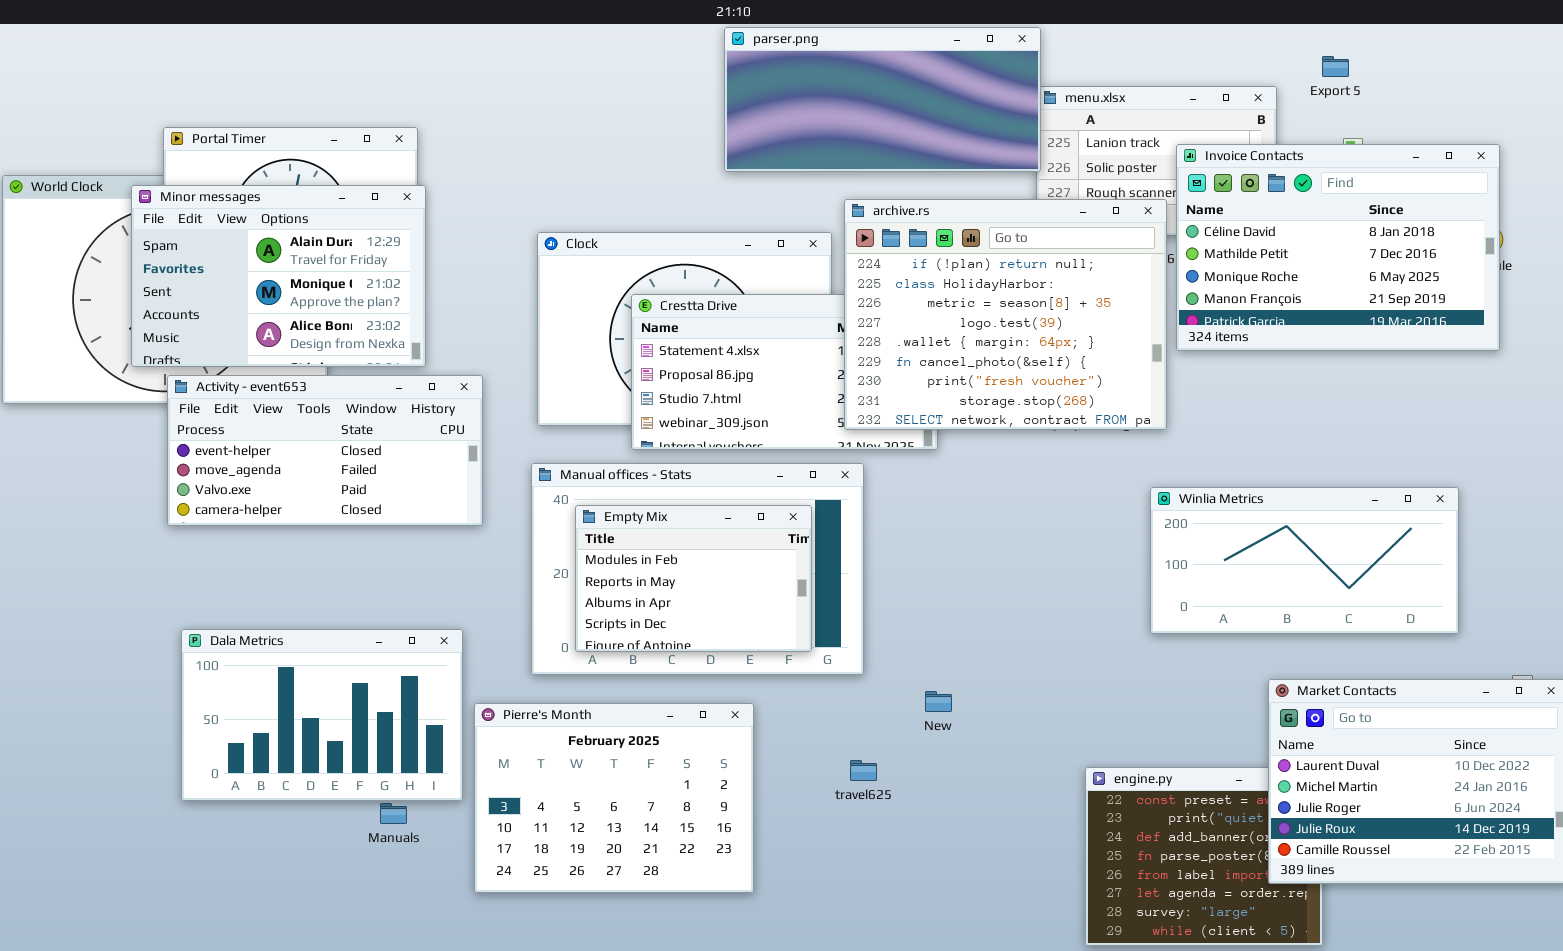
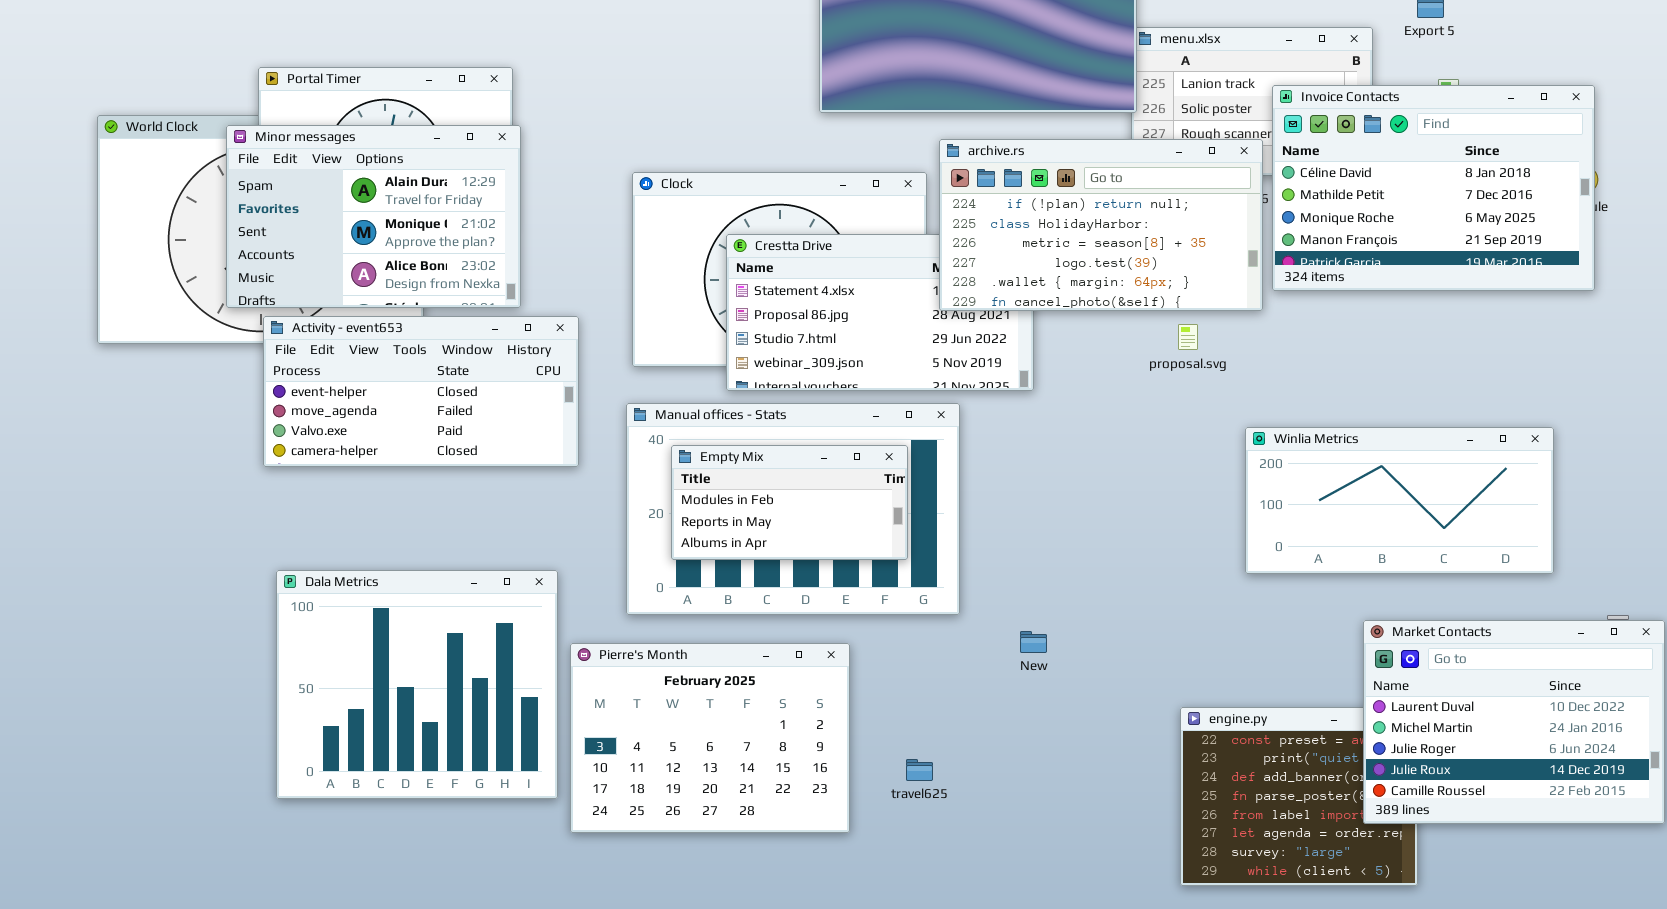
archive.rs: [844,199,1167,430] -> [939,139,1263,311], resized
Empty Mix: [575,505,812,652] -> [671,445,908,560], resized
Dala Metrics: [181,629,463,801] -> [276,570,558,799], resized
travel625: [850,760,877,781] -> [906,759,933,781], moved

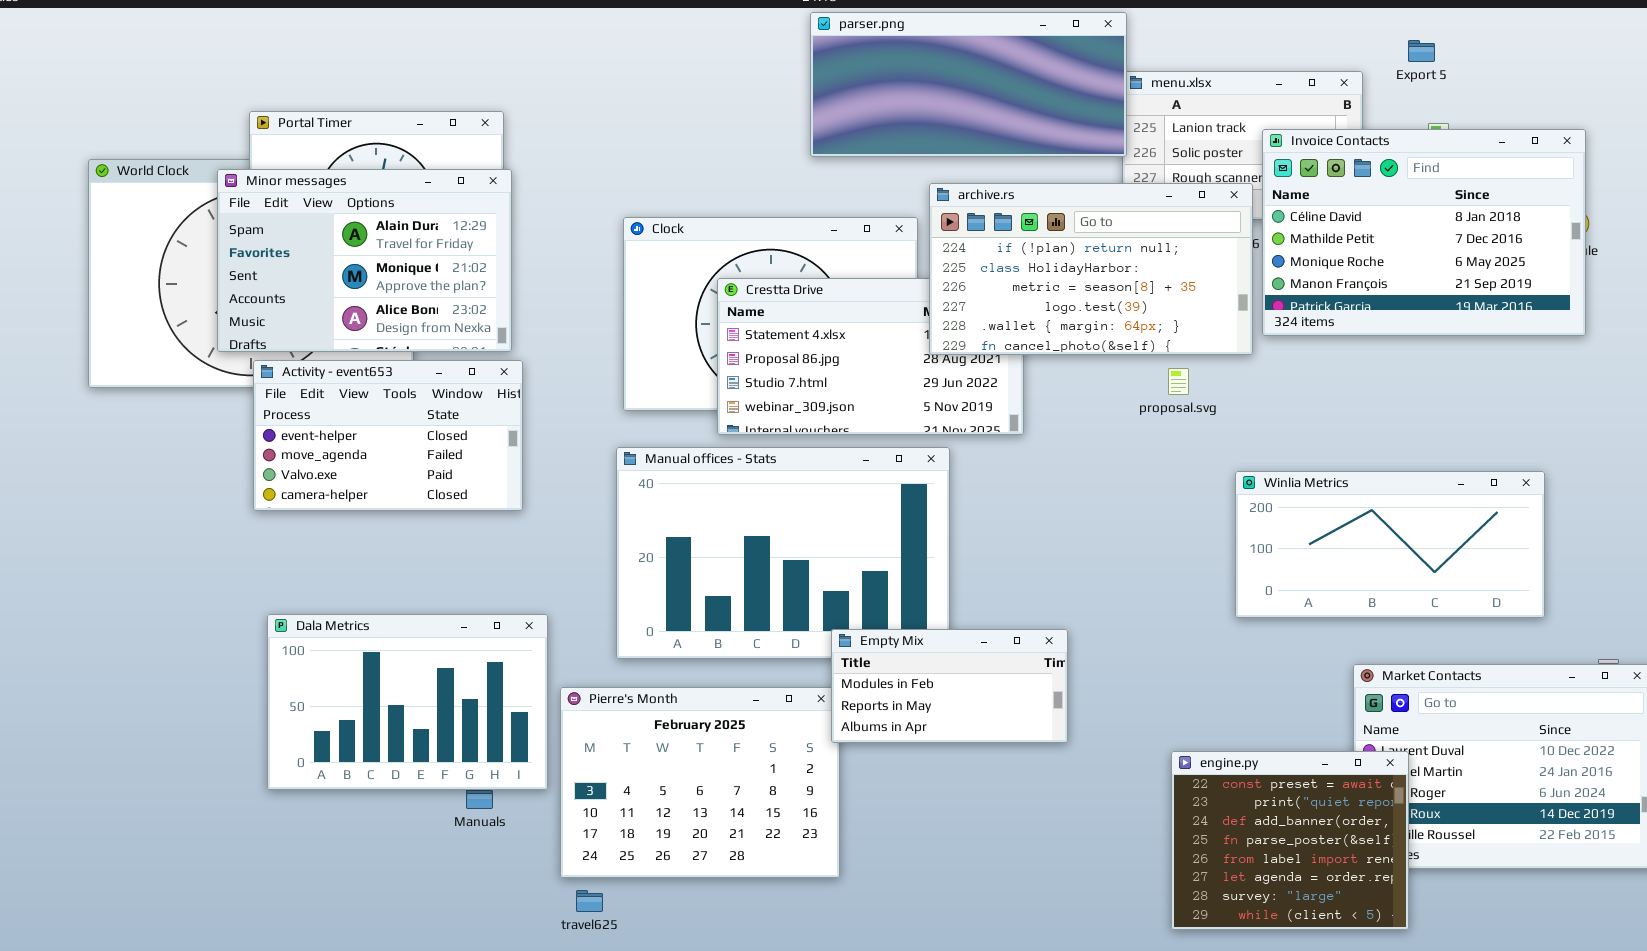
Activity - event653: [263,316,579,467] -> [253,360,523,511], resized
Empty Mix: [671,445,908,560] -> [831,629,1068,743], moved
Dala Metrics: [276,570,558,799] -> [267,614,548,790], resized
engine.py: [1180,707,1418,886] -> [1171,751,1409,930], raised
travel625: [906,759,933,781] -> [576,890,603,912], moved

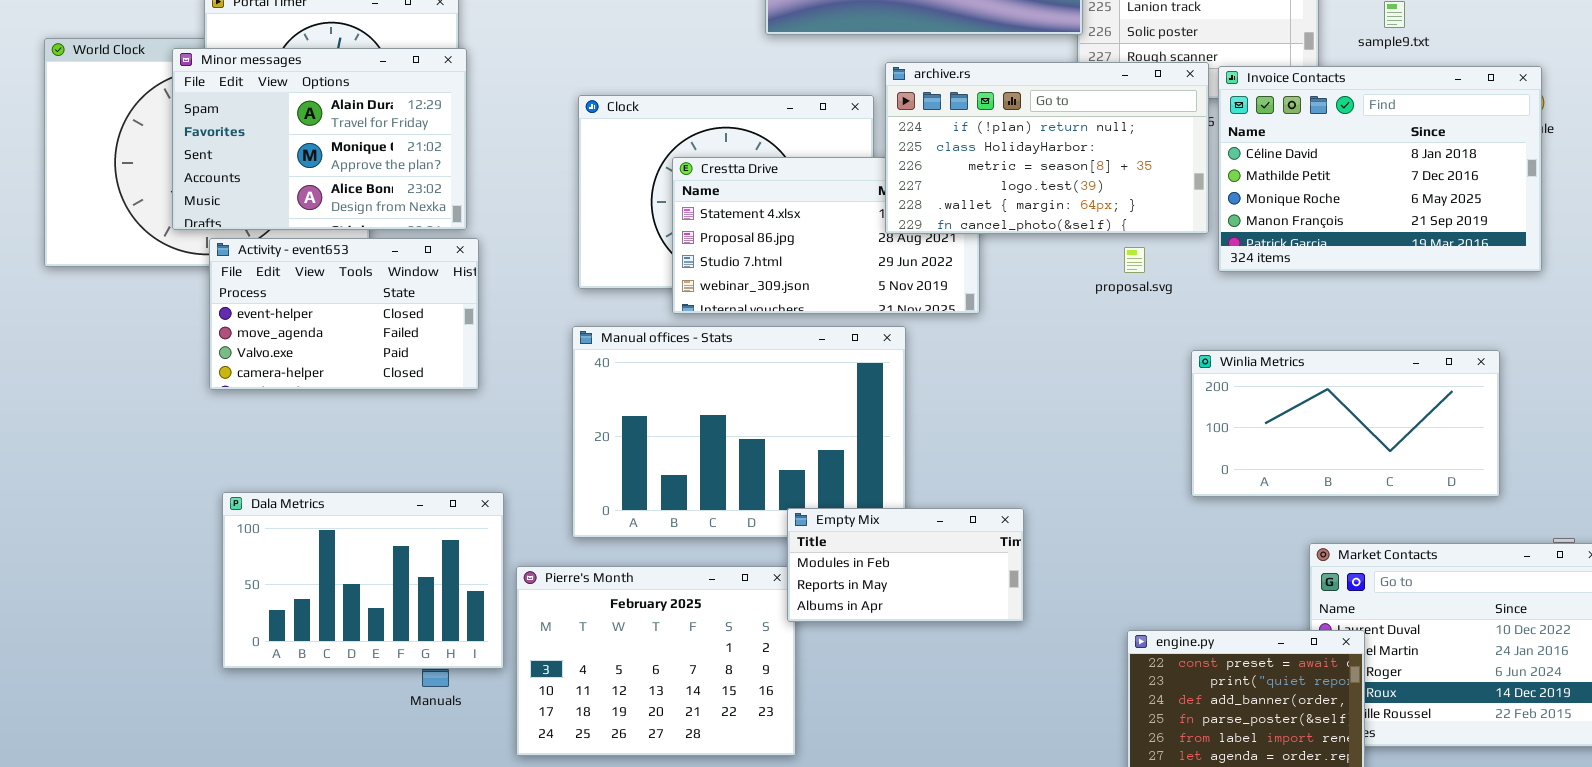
Invoice Contacts: [1262,129,1586,336] -> [1218,66,1542,272], moved

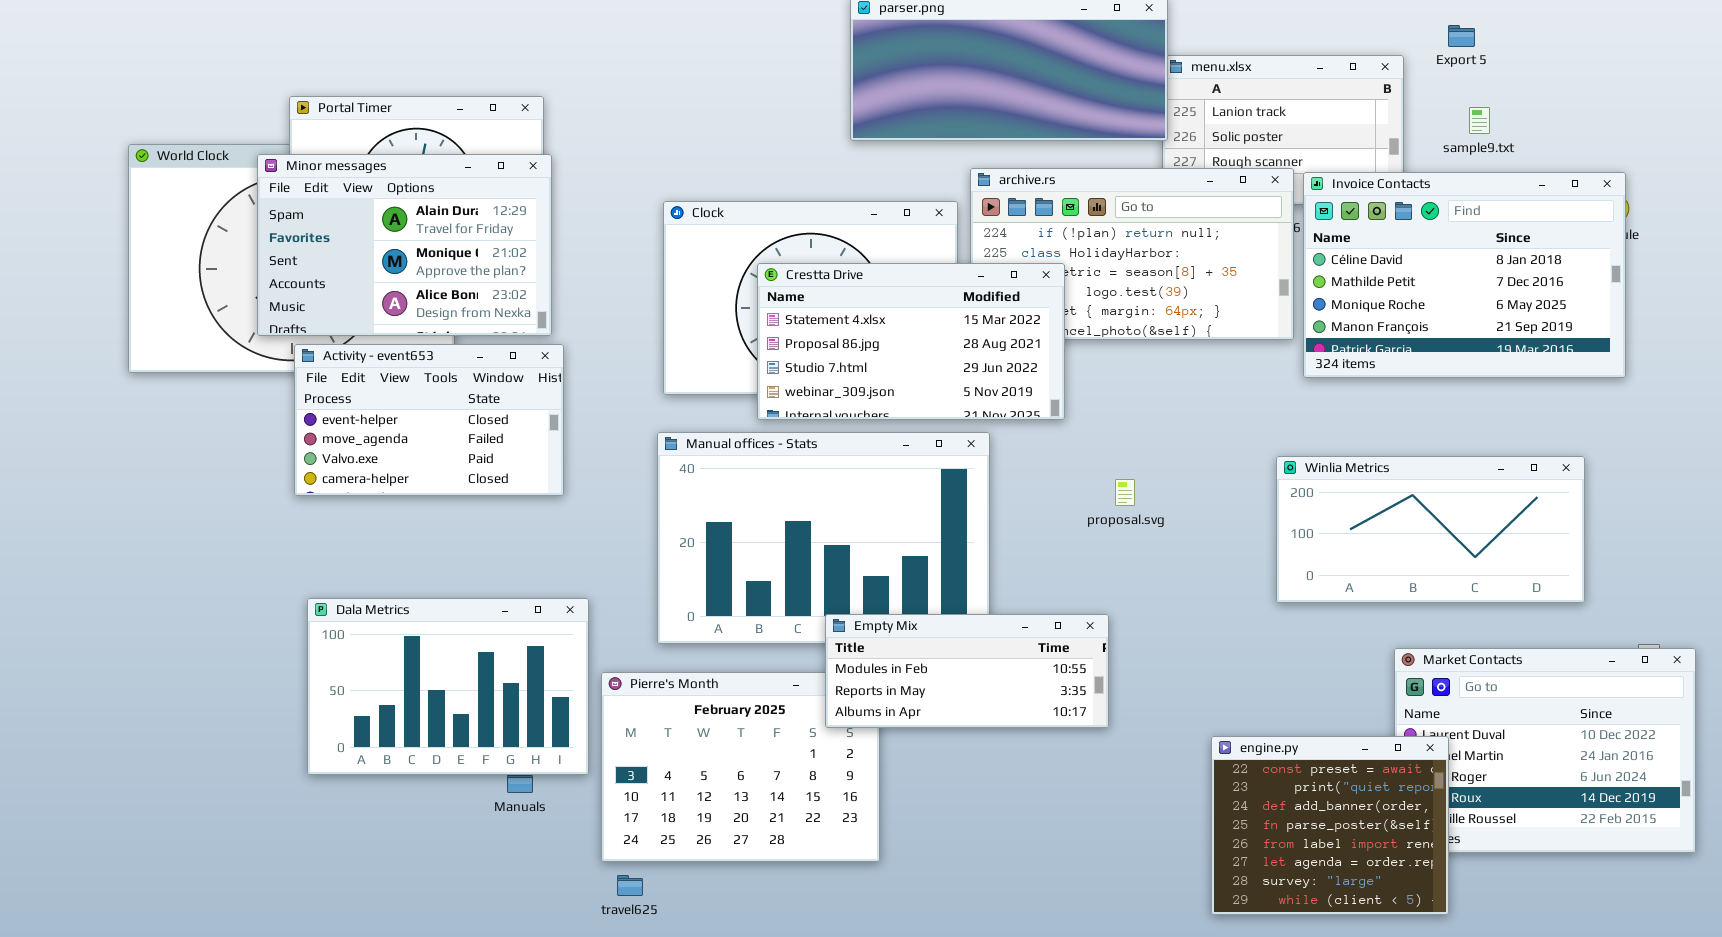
Crestta Drive: [672,157,980,314] -> [757,263,1065,420], raised
proposal.svg: [1124,247,1145,273] -> [1115,479,1135,506], moved
Empty Mix: [787,508,1024,622] -> [825,614,1109,728], resized

